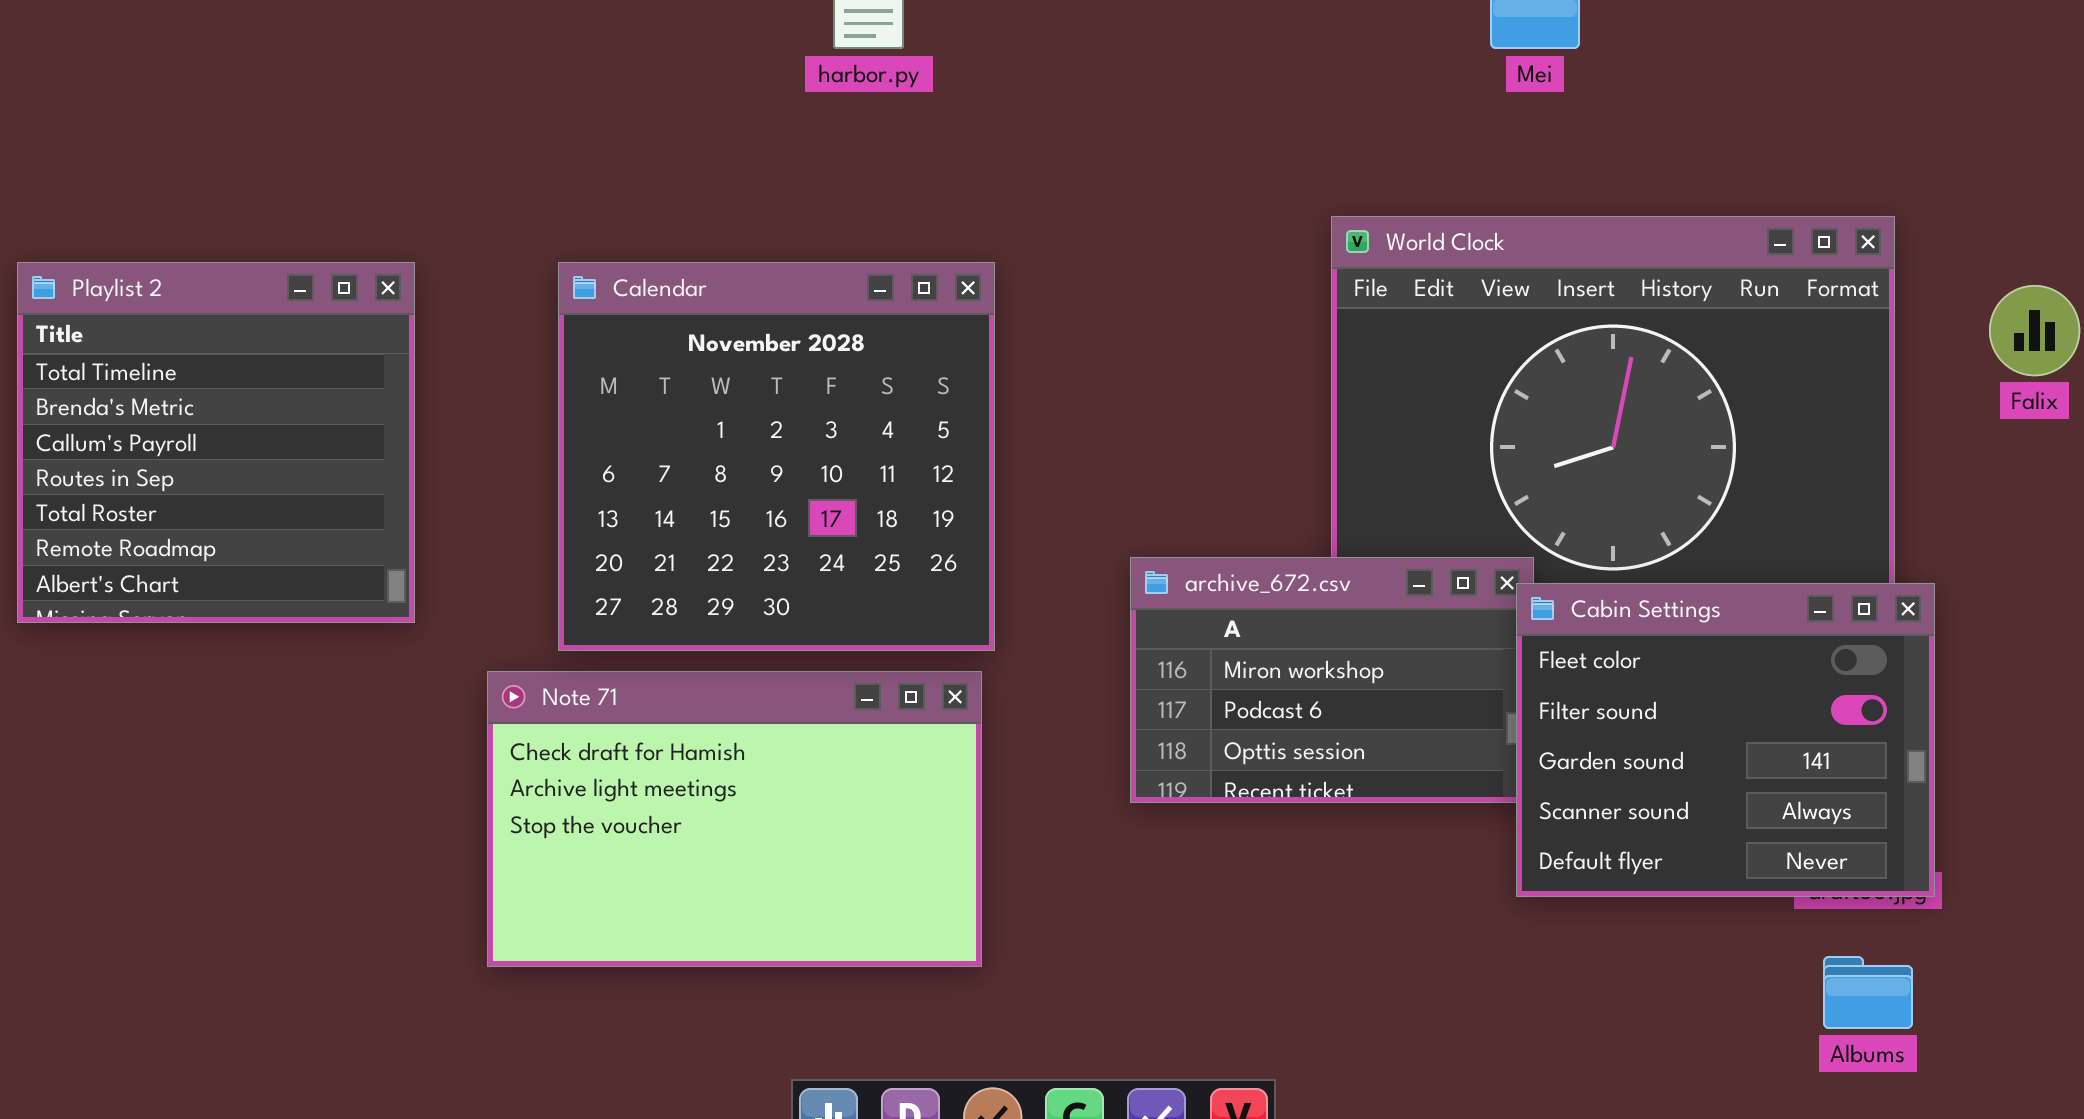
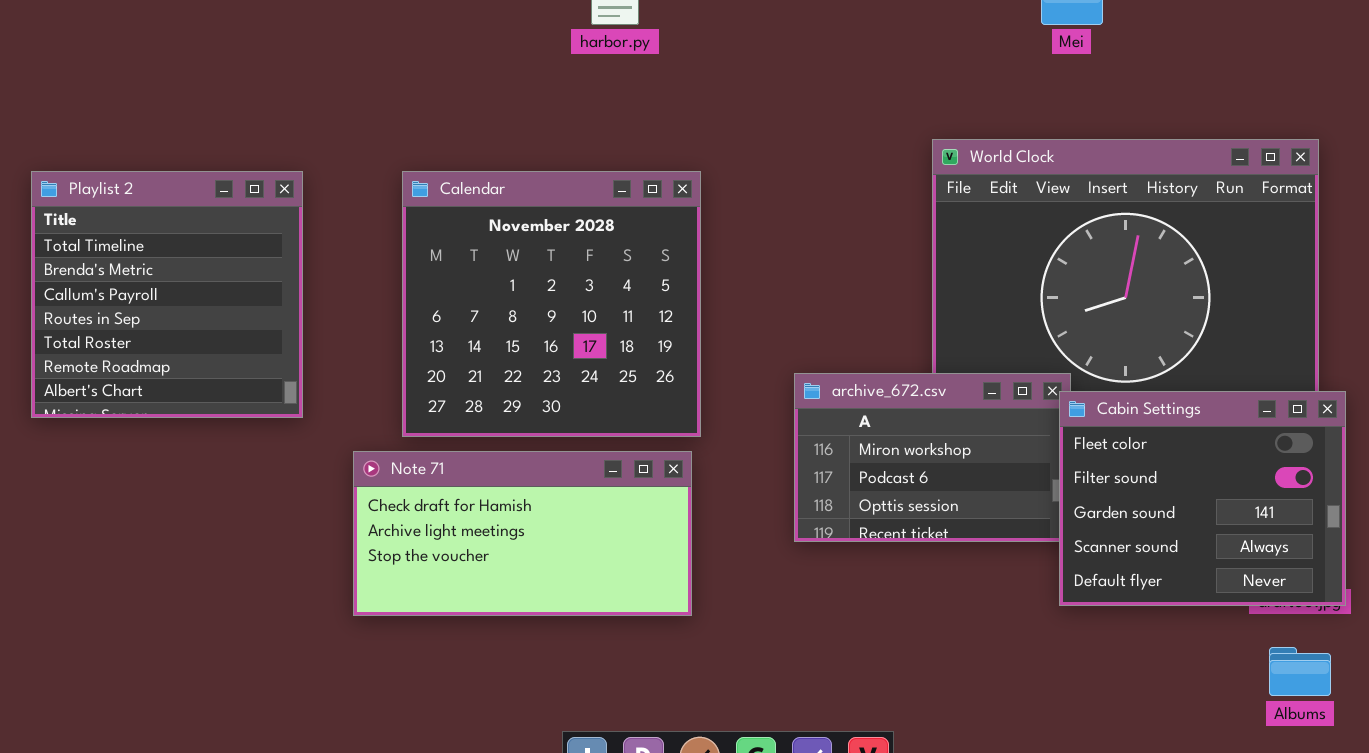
Note 71: [487,671,982,967] -> [353,451,692,616], resized

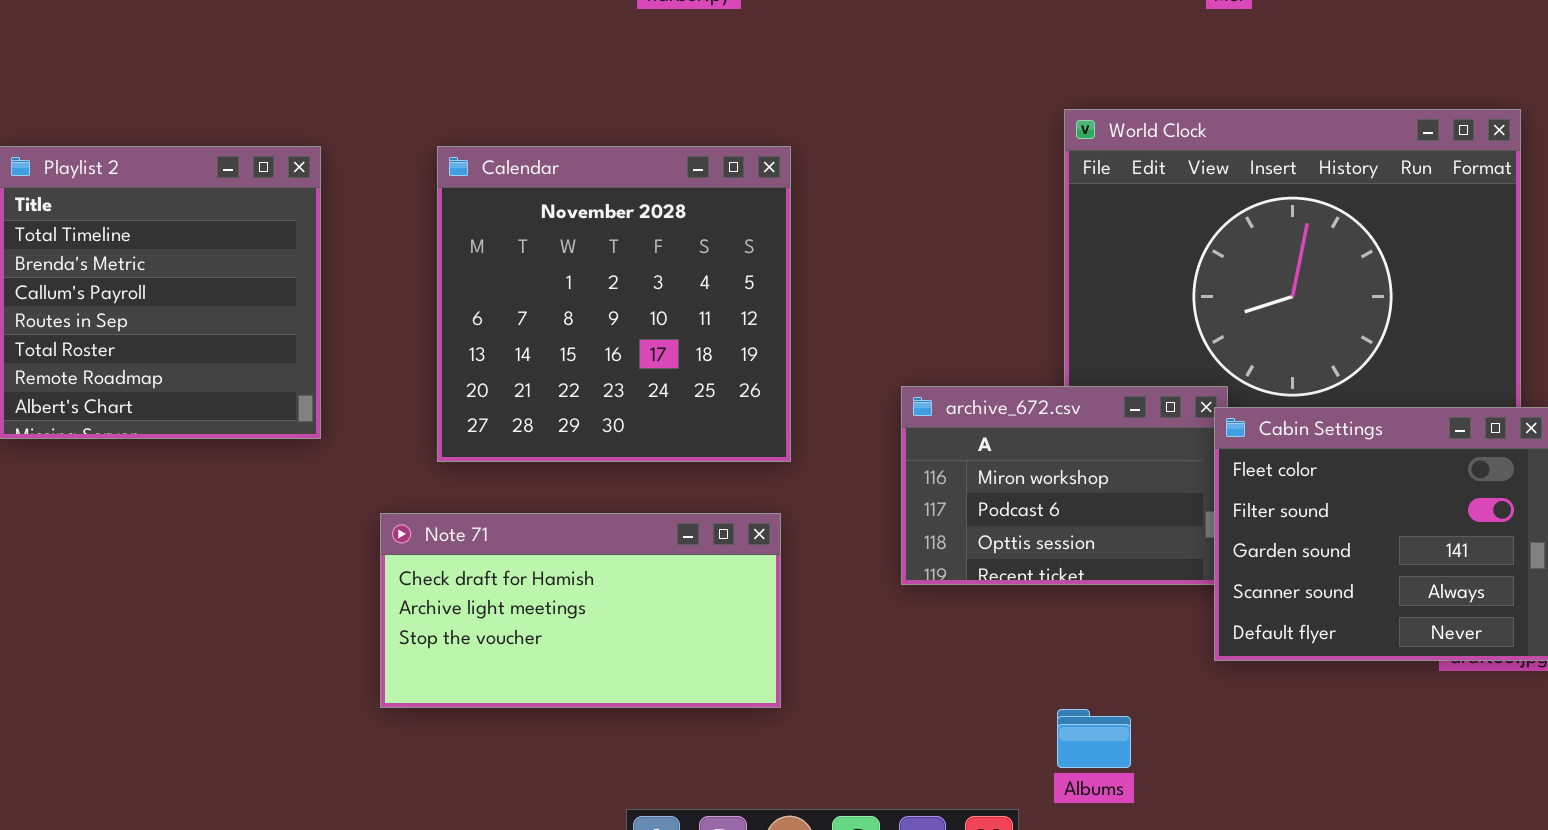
Note 71: [353,451,692,616] -> [380,513,781,708], moved
Albums: [1269,647,1331,696] -> [1057,709,1131,768], moved

